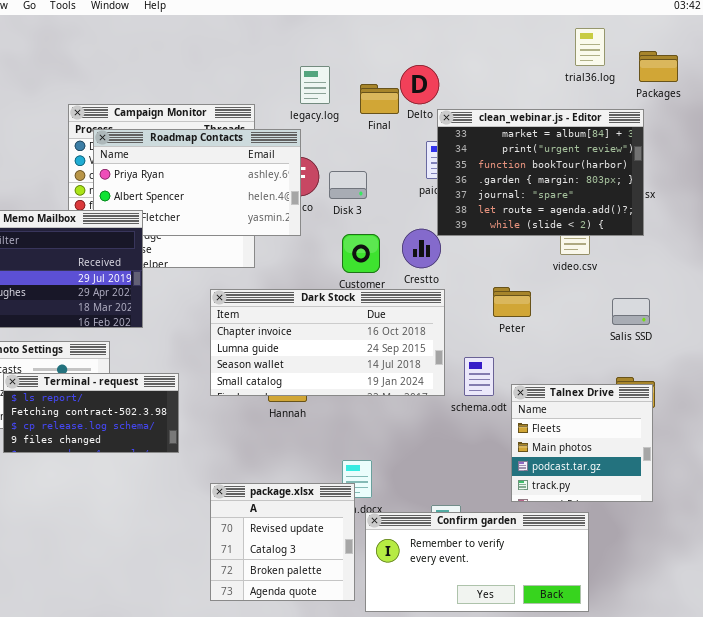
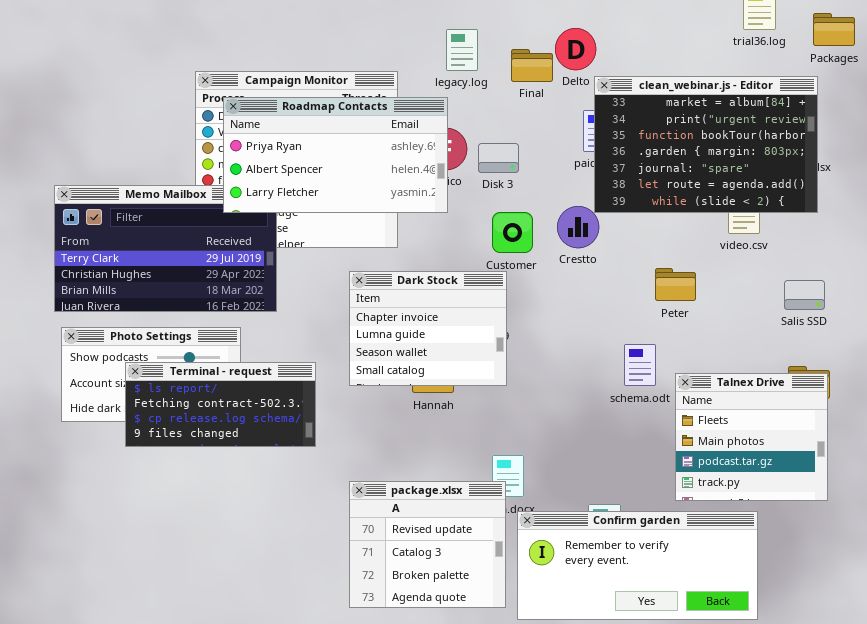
Roadmap Contacts: [93,129,301,236] -> [223,97,448,213], raised
Dark Stock: [210,289,445,396] -> [349,271,507,386], resized

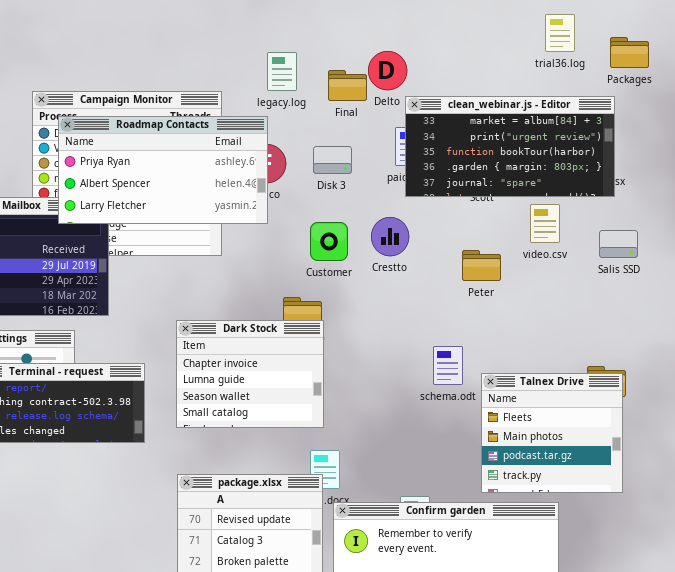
clean_webinar.js - Editor: [594,76,818,213] -> [405,96,615,197], resized
Disk 3: [478,143,519,173] -> [313,146,352,174], moved
Peter: [655,268,696,301] -> [462,250,501,281], moved
Dark Stock: [349,271,507,386] -> [176,320,324,428], moved
Salis SSD: [784,280,825,310] -> [599,230,638,258], moved

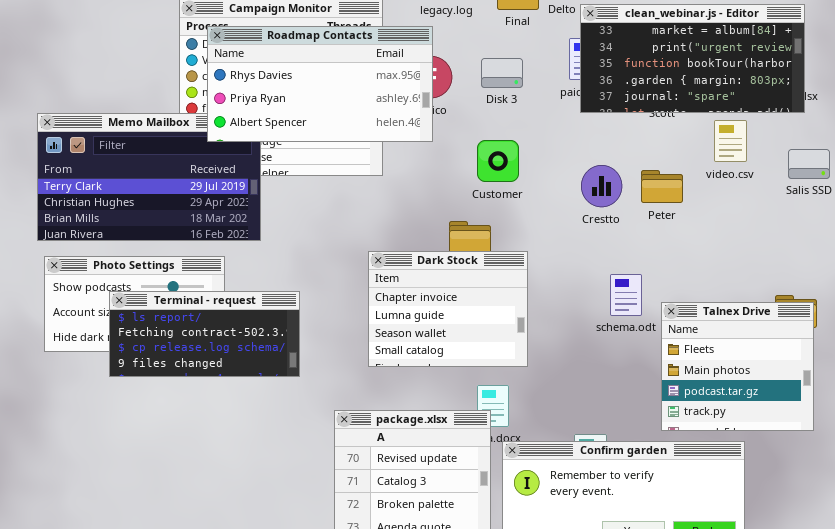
Roadmap Contacts: [58,116,268,224] -> [207,26,433,142], scrolled up 1 row
Crestto: [371,217,409,256] -> [581,165,622,207], moved
Dark Stock: [176,320,324,428] -> [368,251,528,367], moved

